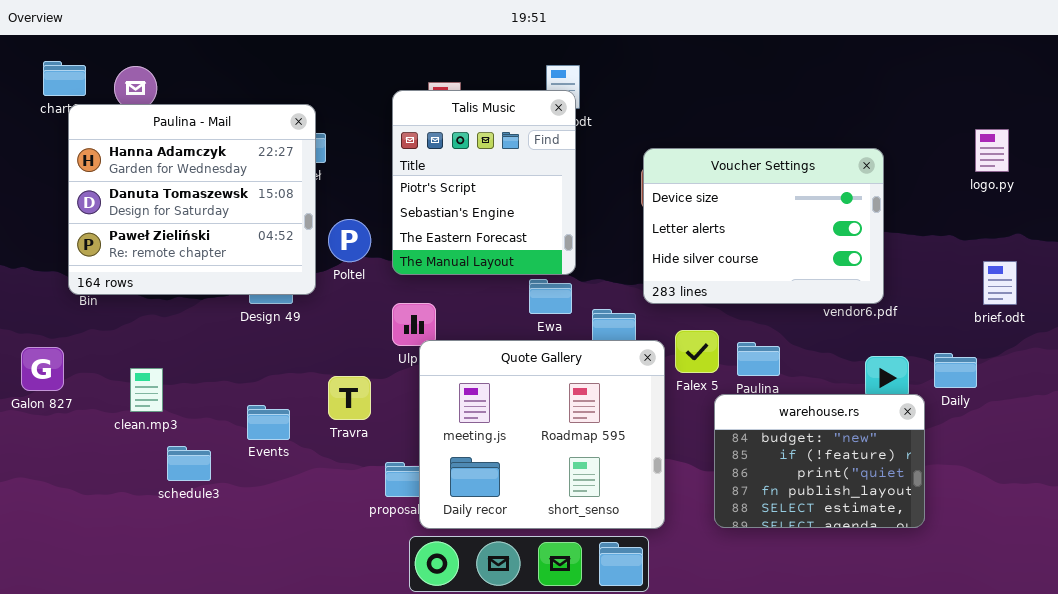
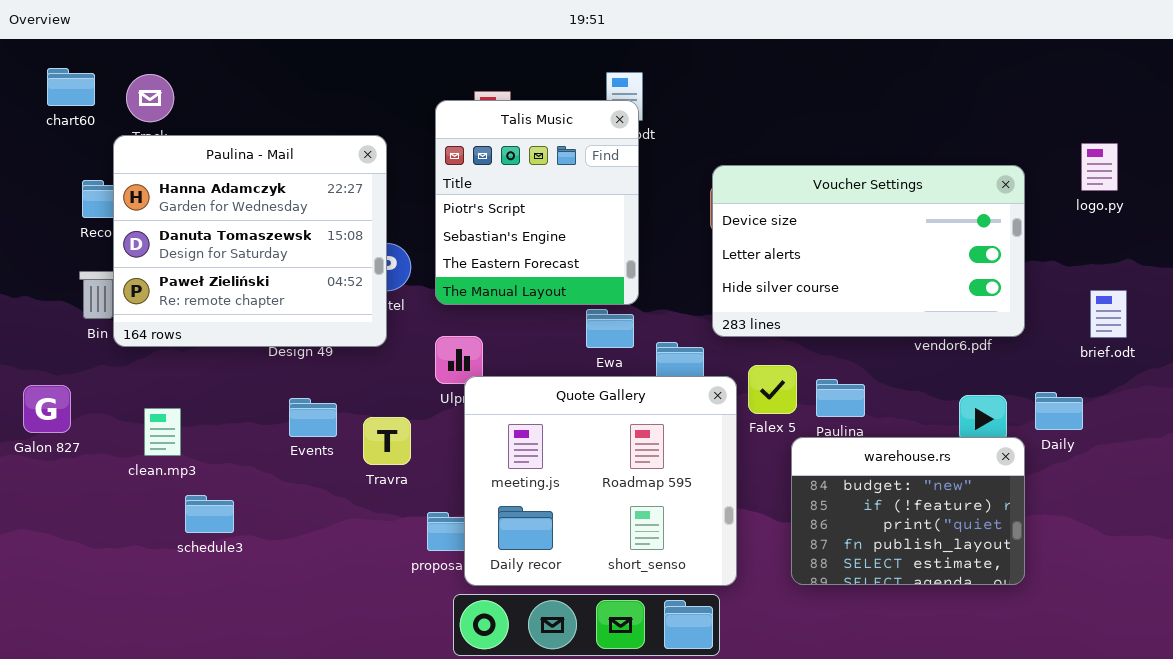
Paulina - Mail: [68,104,316,295] -> [113,135,387,347], moved
Voucher Settings: [643,148,884,304] -> [712,165,1025,337], resized
Events: [247,405,290,440] -> [289,398,337,437], moved

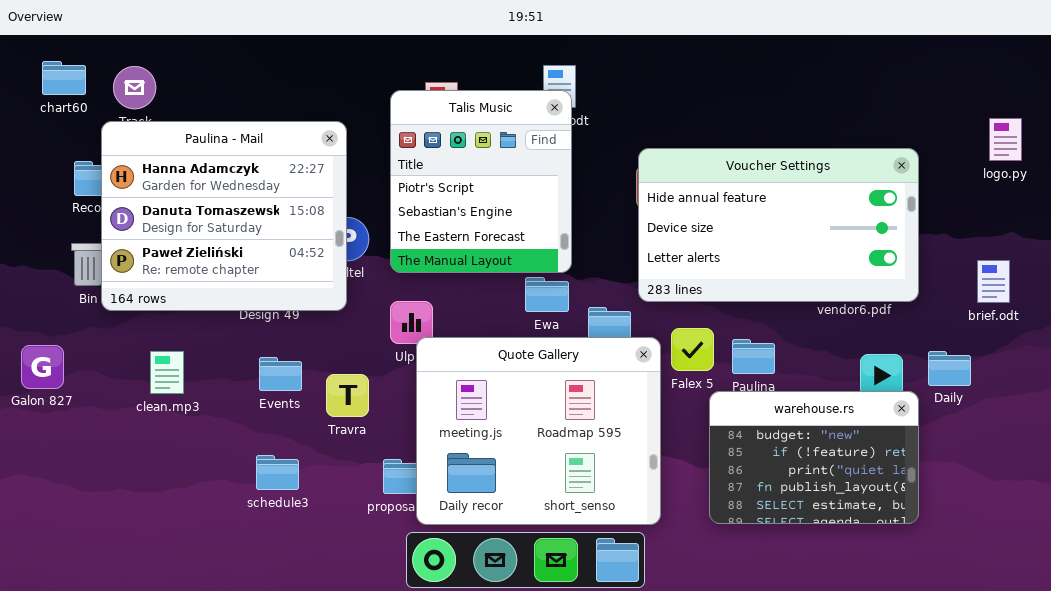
logo.py: [1081,143,1118,191] -> [989,118,1022,161], moved
Voucher Settings: [712,165,1025,337] -> [638,148,919,302], scrolled up 1 row
clean.mp3: [144,408,181,456] -> [150,351,184,394], moved
schedule3: [185,495,234,533] -> [256,455,299,490], moved

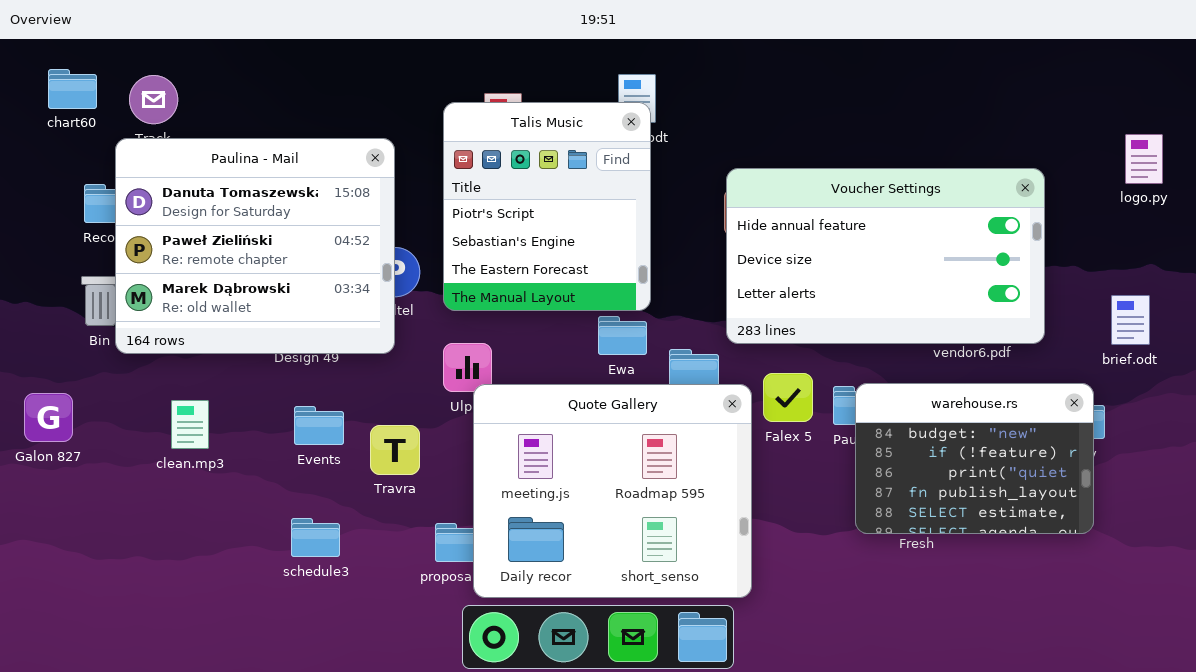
Paulina - Mail: [101,121,347,311] -> [115,138,395,354], scrolled down 1 row
warehouse.rs: [709,391,919,524] -> [855,383,1094,534], moved

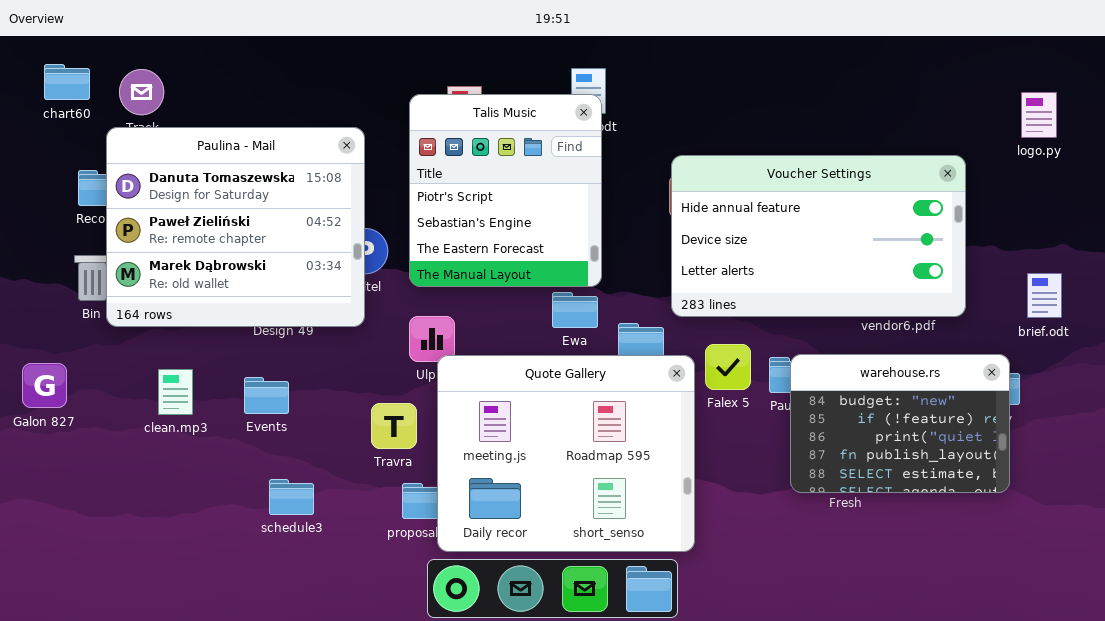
logo.py: [1125,134,1163,184] -> [1021,92,1057,138], moved
Events: [294,406,344,445] -> [244,377,289,414], moved
Travra: [370,425,420,475] -> [371,403,417,449], moved

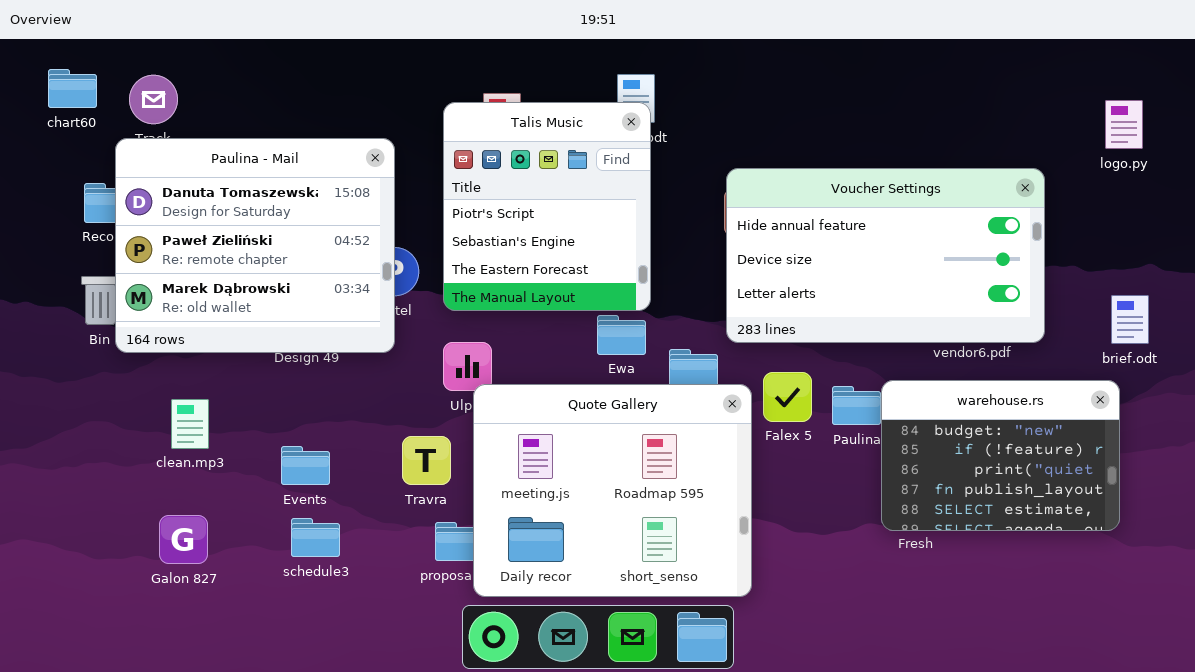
warehouse.rs: [790,354,1010,493] -> [881,380,1120,531], moved
Galon 827: [22,363,67,408] -> [159,515,208,564], moved
Events: [244,377,289,414] -> [281,446,330,485], moved

